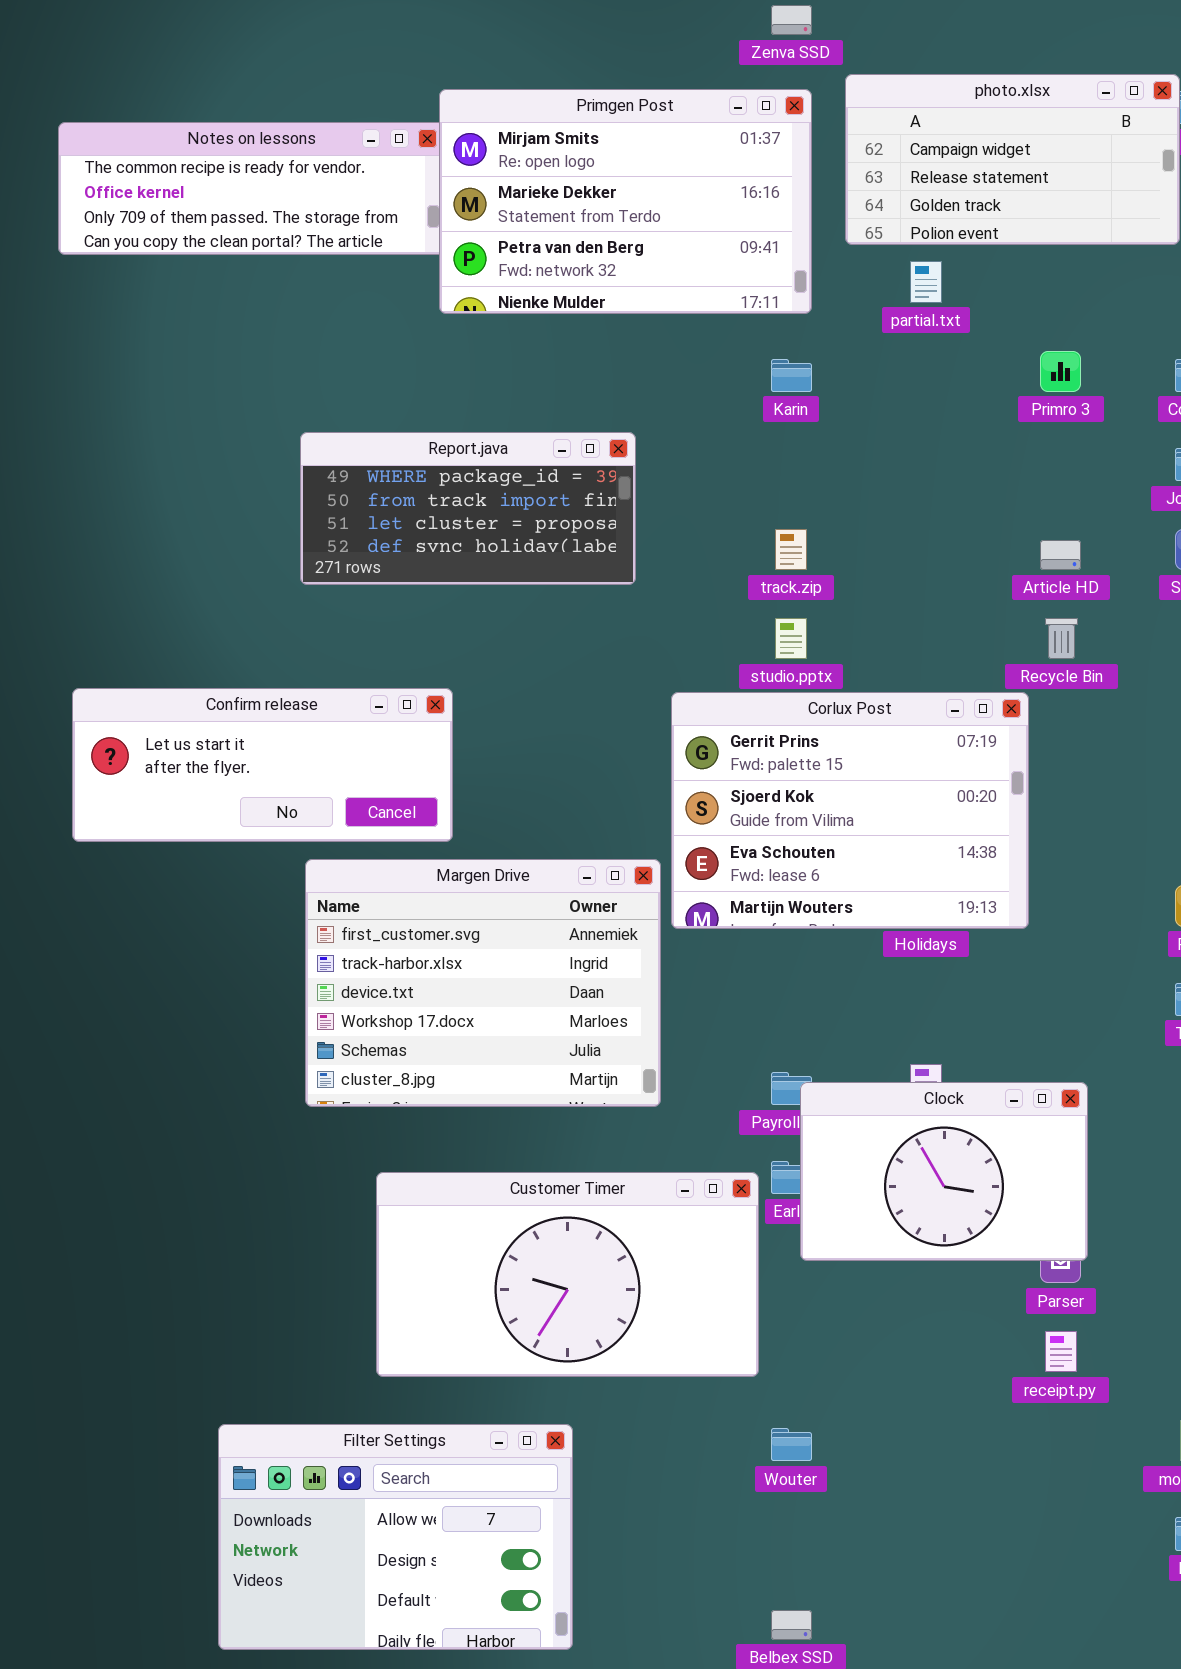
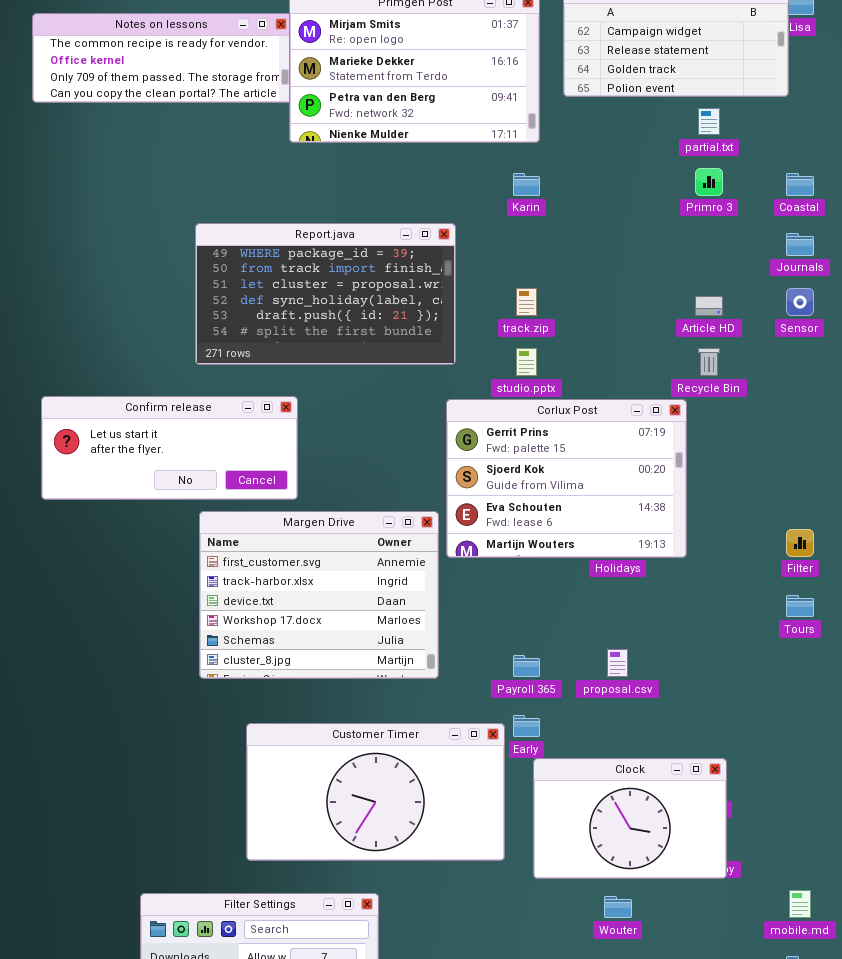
partial.txt: [910,261,942,303] -> [698,108,720,135], moved
Report.java: [300,432,636,585] -> [195,223,456,365], resized
Clock: [800,1082,1088,1261] -> [533,758,727,879], moved
Wouter: [771,1428,812,1461] -> [604,896,632,918], moved

